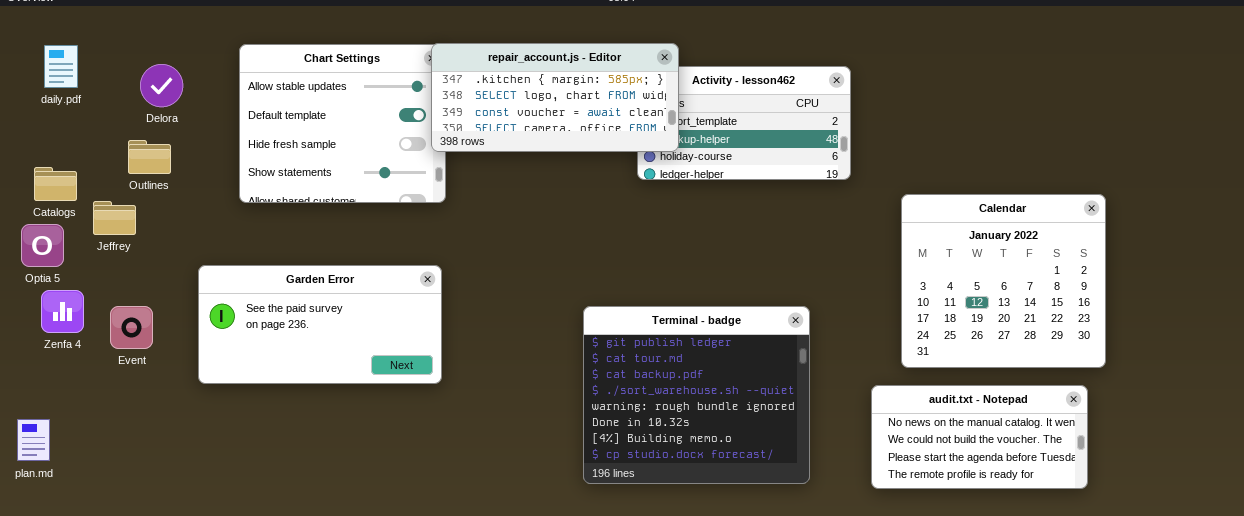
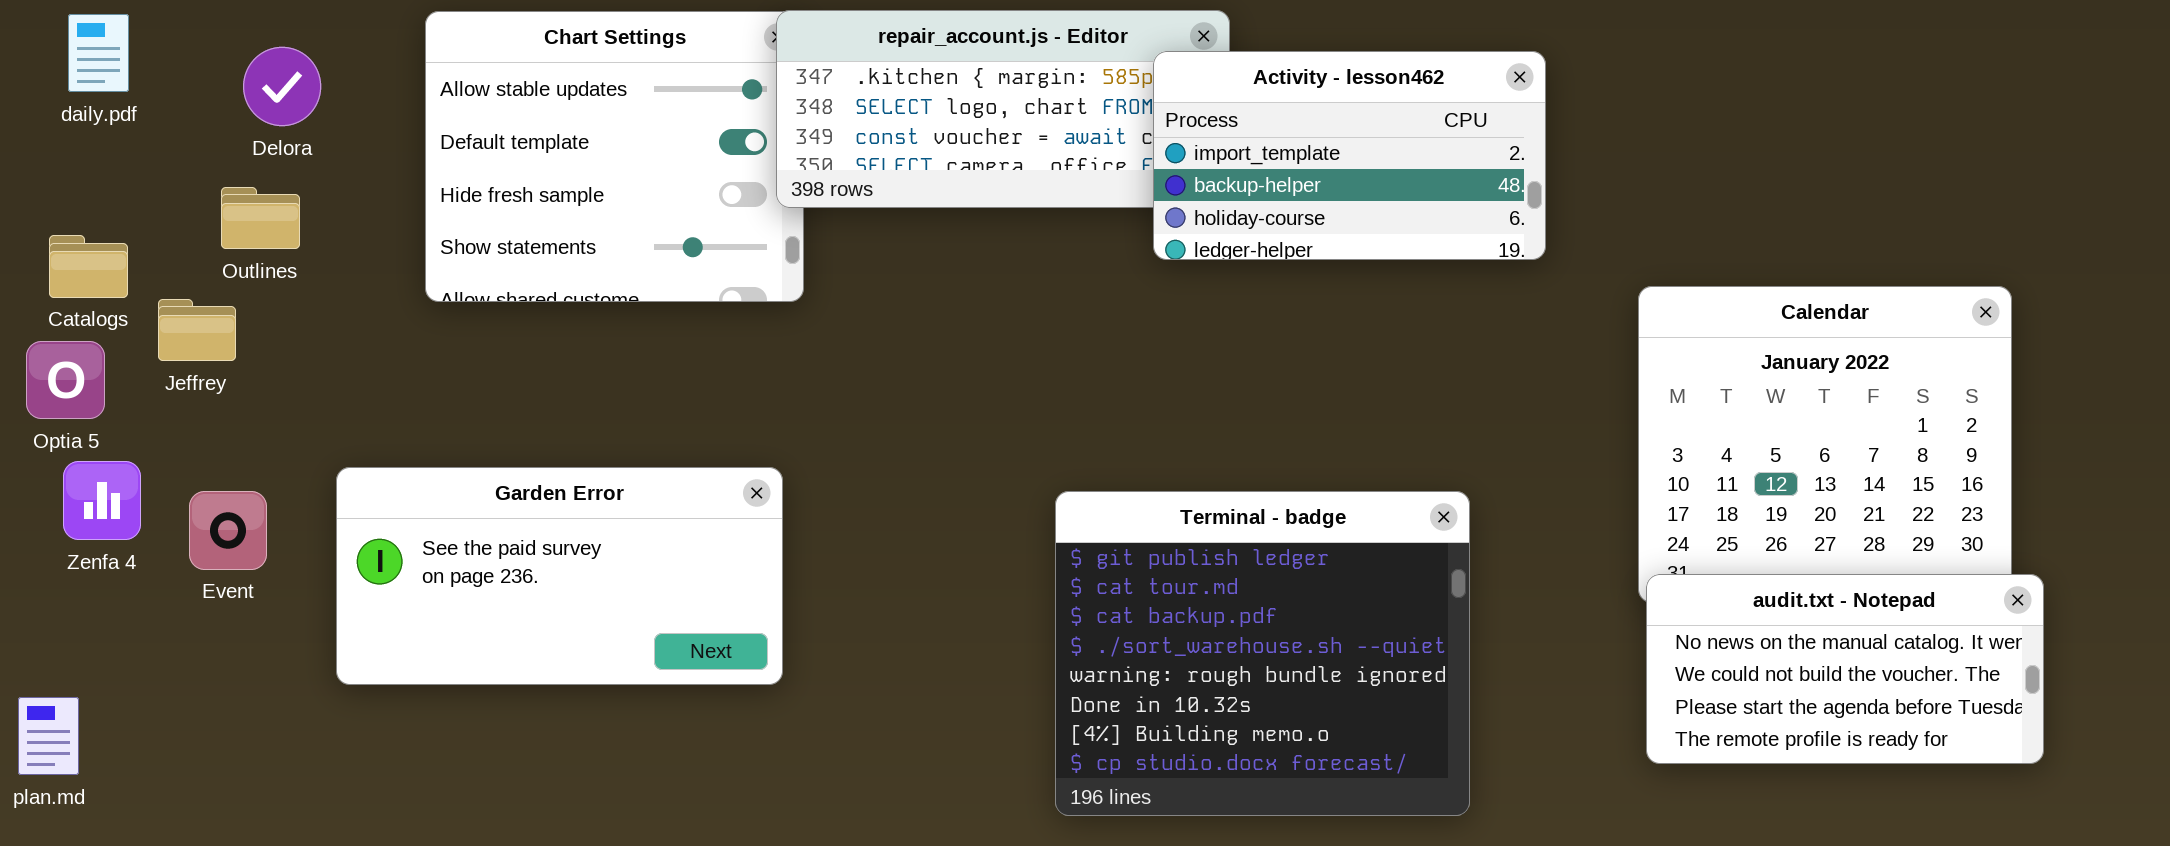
Activity - lesson462: [637,66,851,180] -> [1153,51,1546,260], raised
Garden Error: [198,265,442,384] -> [336,467,783,685], moved
audit.txt - Notepad: [871,385,1088,489] -> [1646,574,2044,764], moved

